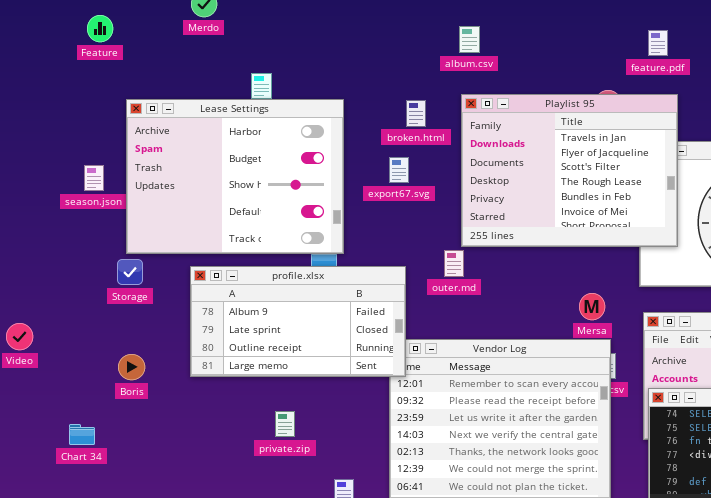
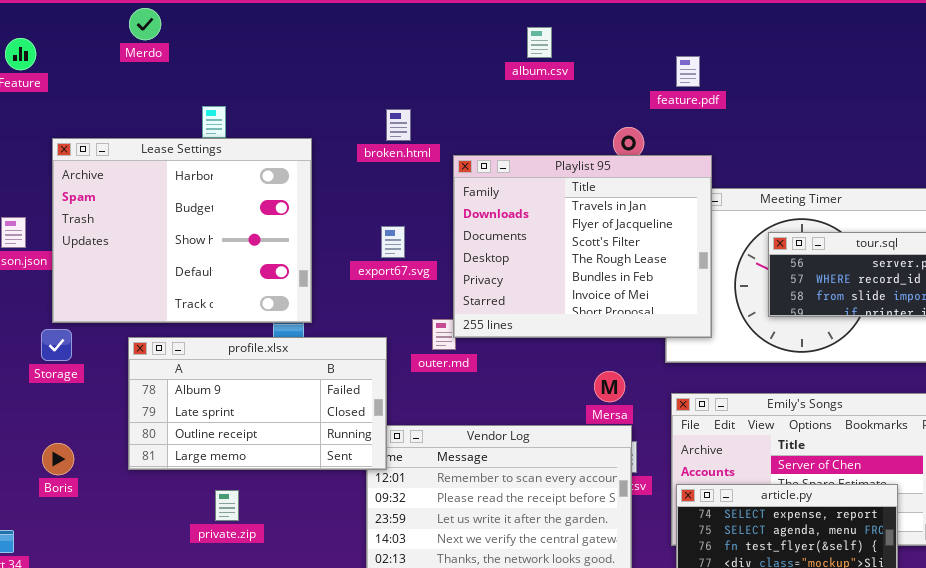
album.csv: [459,26,480,53] -> [527,27,552,58], moved
Playlist 95: [461,94,678,247] -> [453,155,712,338], moved
broken.html: [406,100,426,127] -> [386,109,411,141], moved
export67.svg: [389,157,409,183] -> [381,226,405,258], moved
private.zip: [275,411,295,437] -> [215,490,239,521], moved

